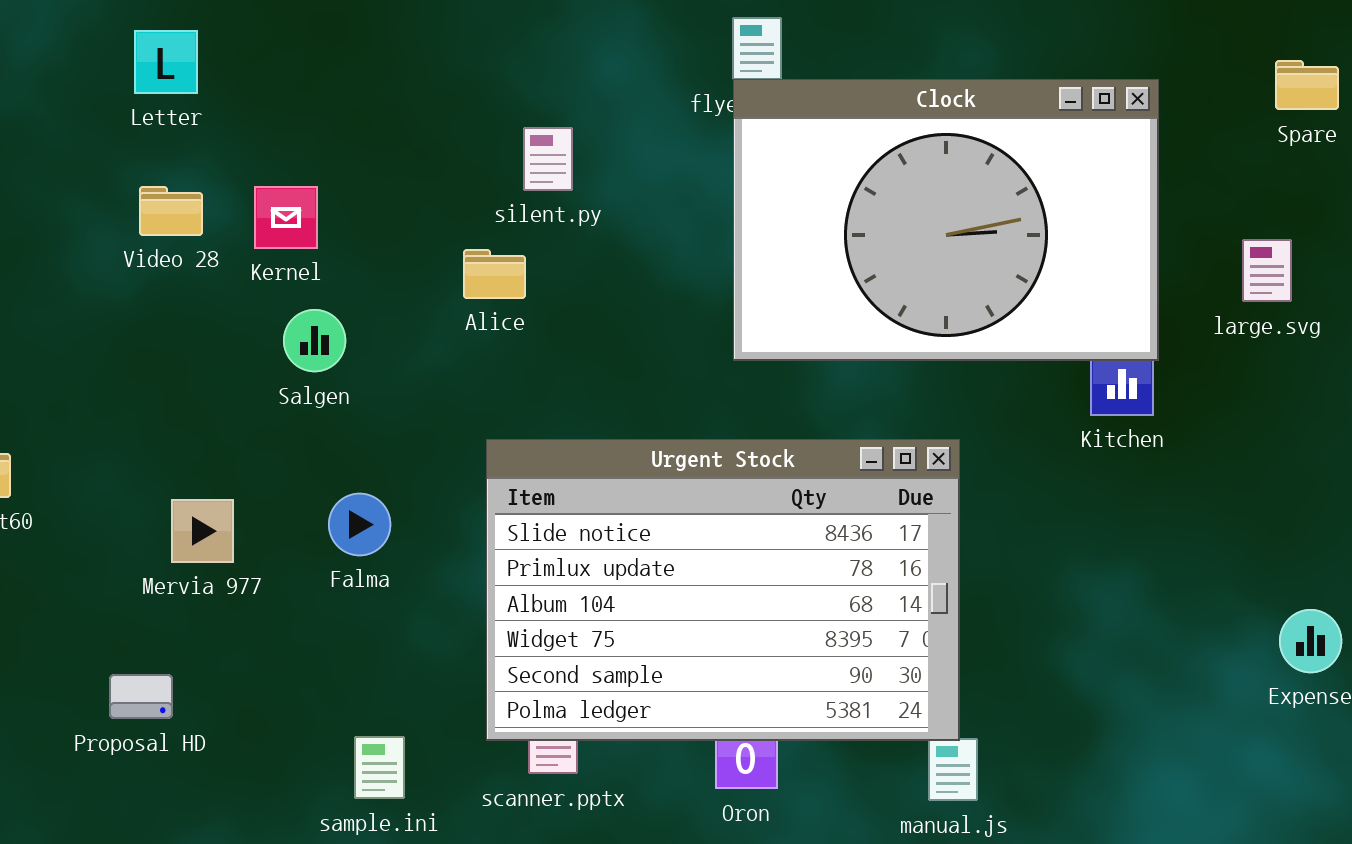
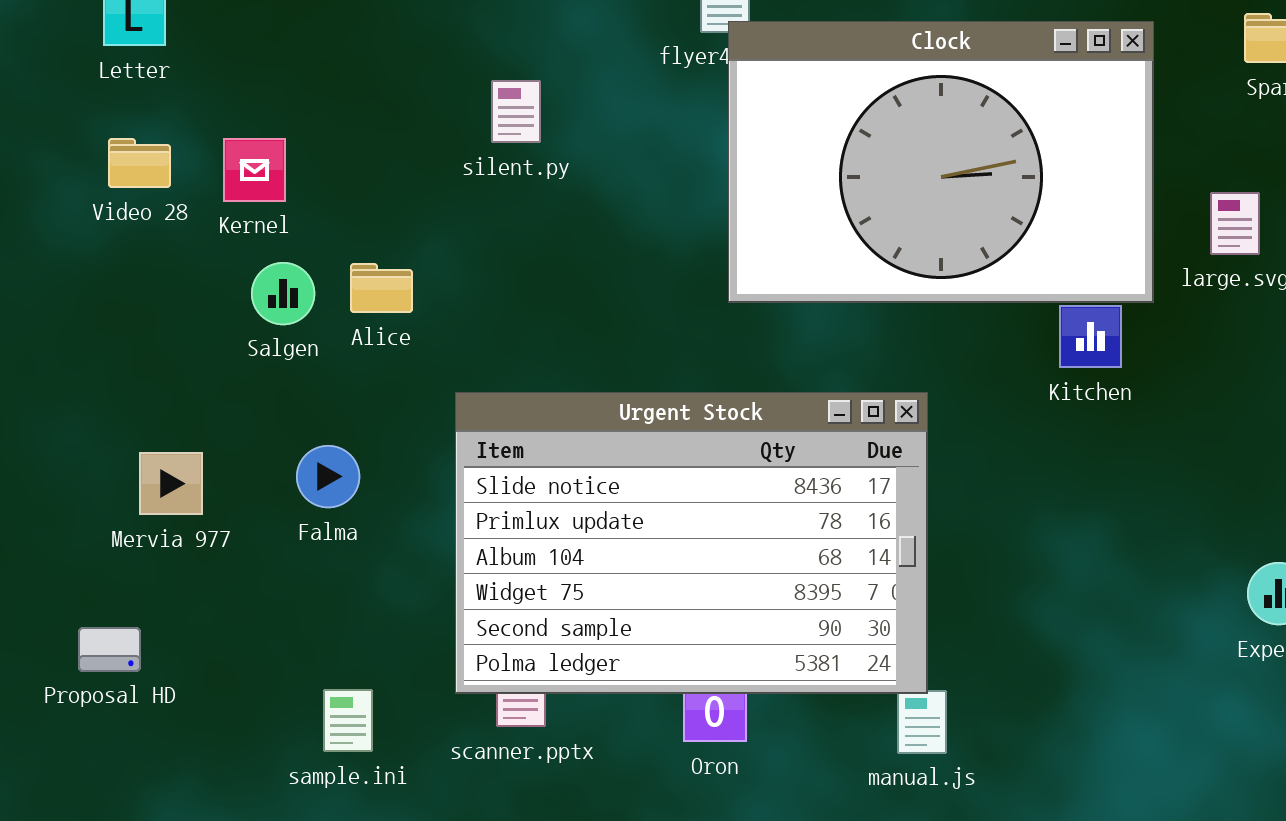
Clock: [733,79,1159,361] -> [728,21,1154,303], moved
Alice: [463,249,526,299] -> [350,263,413,313], moved

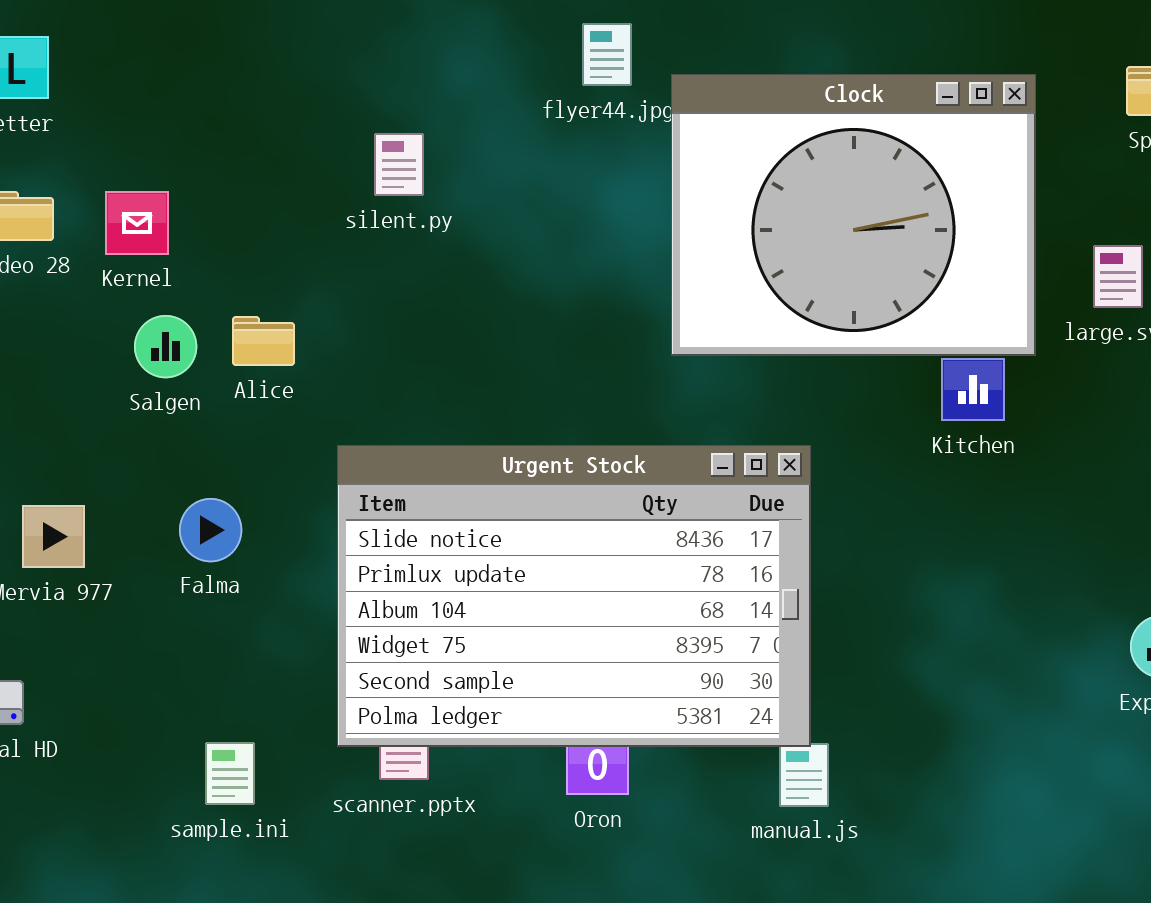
Clock: [728,21,1154,303] -> [671,74,1036,356], resized

